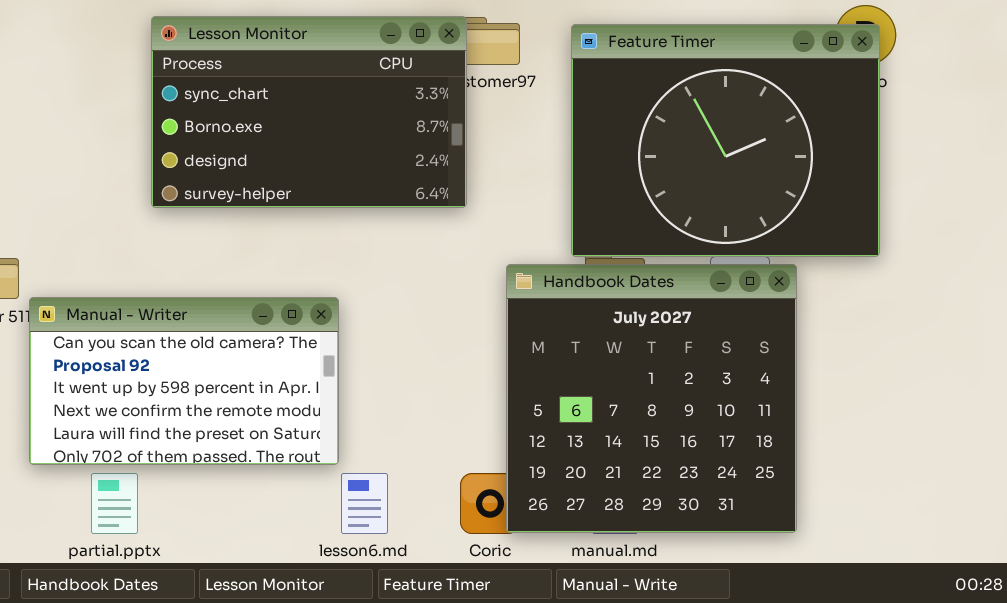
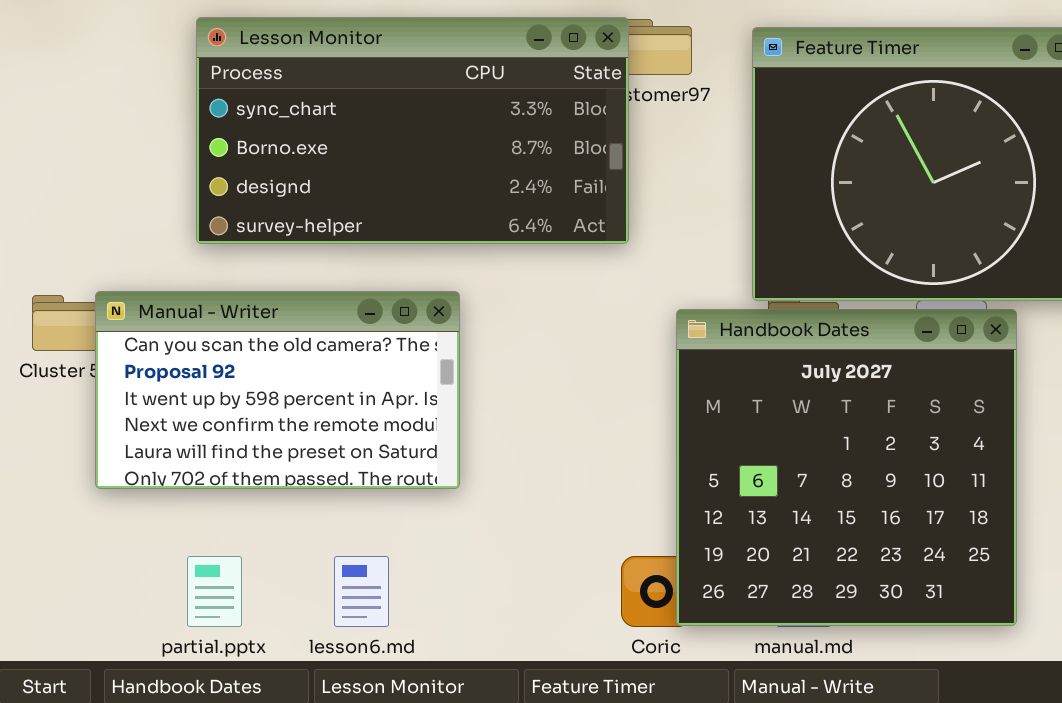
Lesson Monitor: [151,16,467,208] -> [196,17,629,244], resized
Manual - Writer: [29,297,339,465] -> [95,291,460,489], moved
lesson6.md: [341,473,388,534] -> [334,556,389,627], moved

